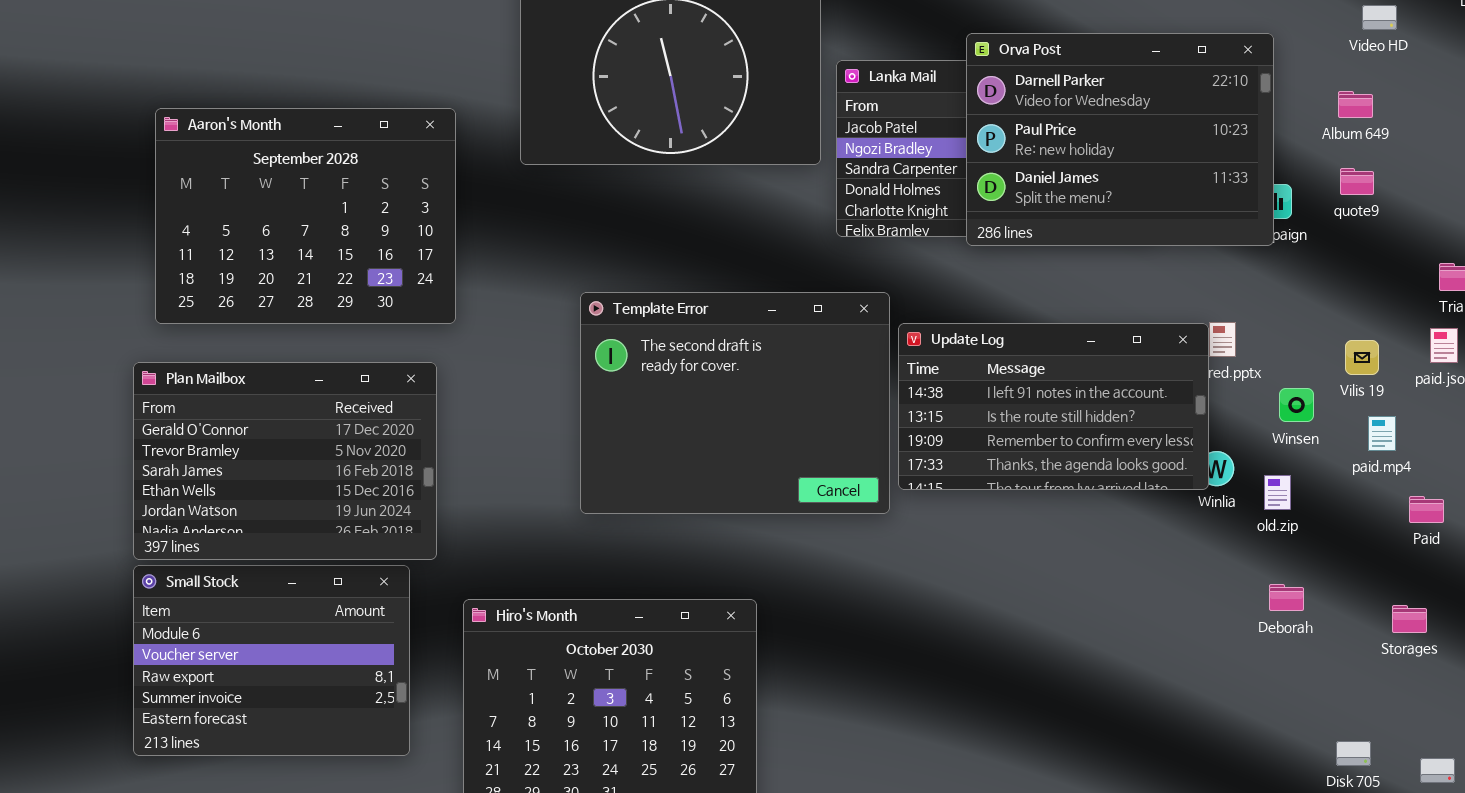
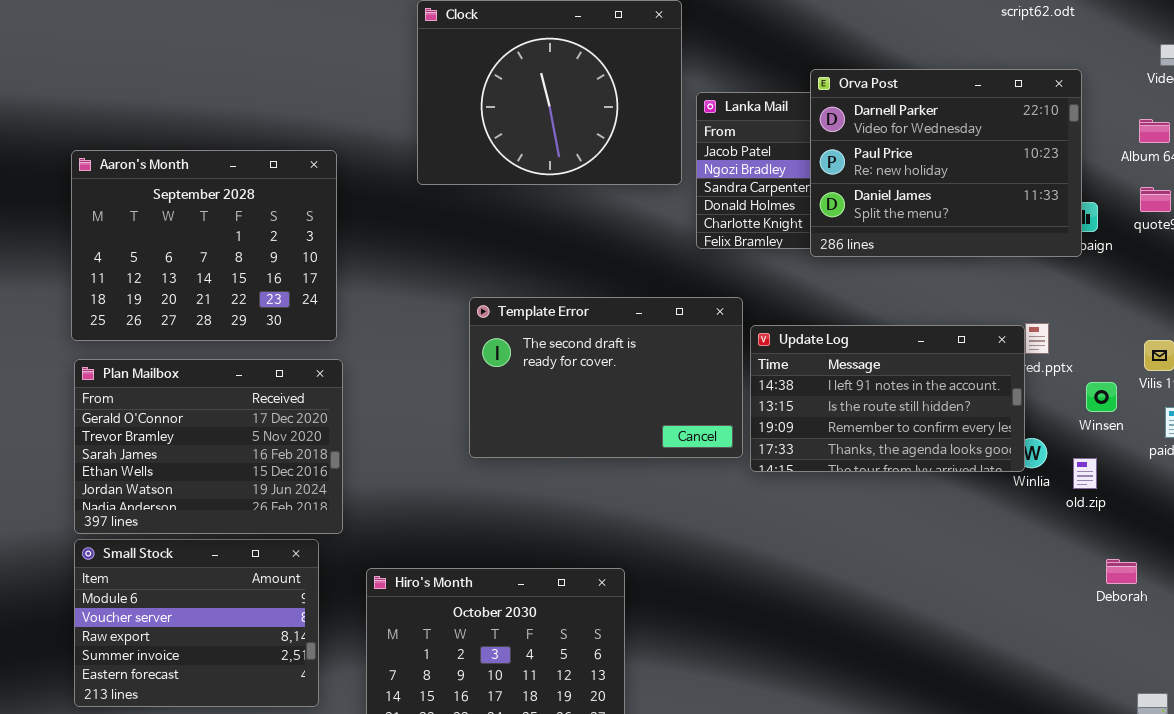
Aaron's Month: [155,108,456,324] -> [71,150,337,341], moved
Template Error: [580,292,890,514] -> [469,297,743,458], resized
Deborah: [1269,584,1304,611] -> [1106,559,1137,584], moved

